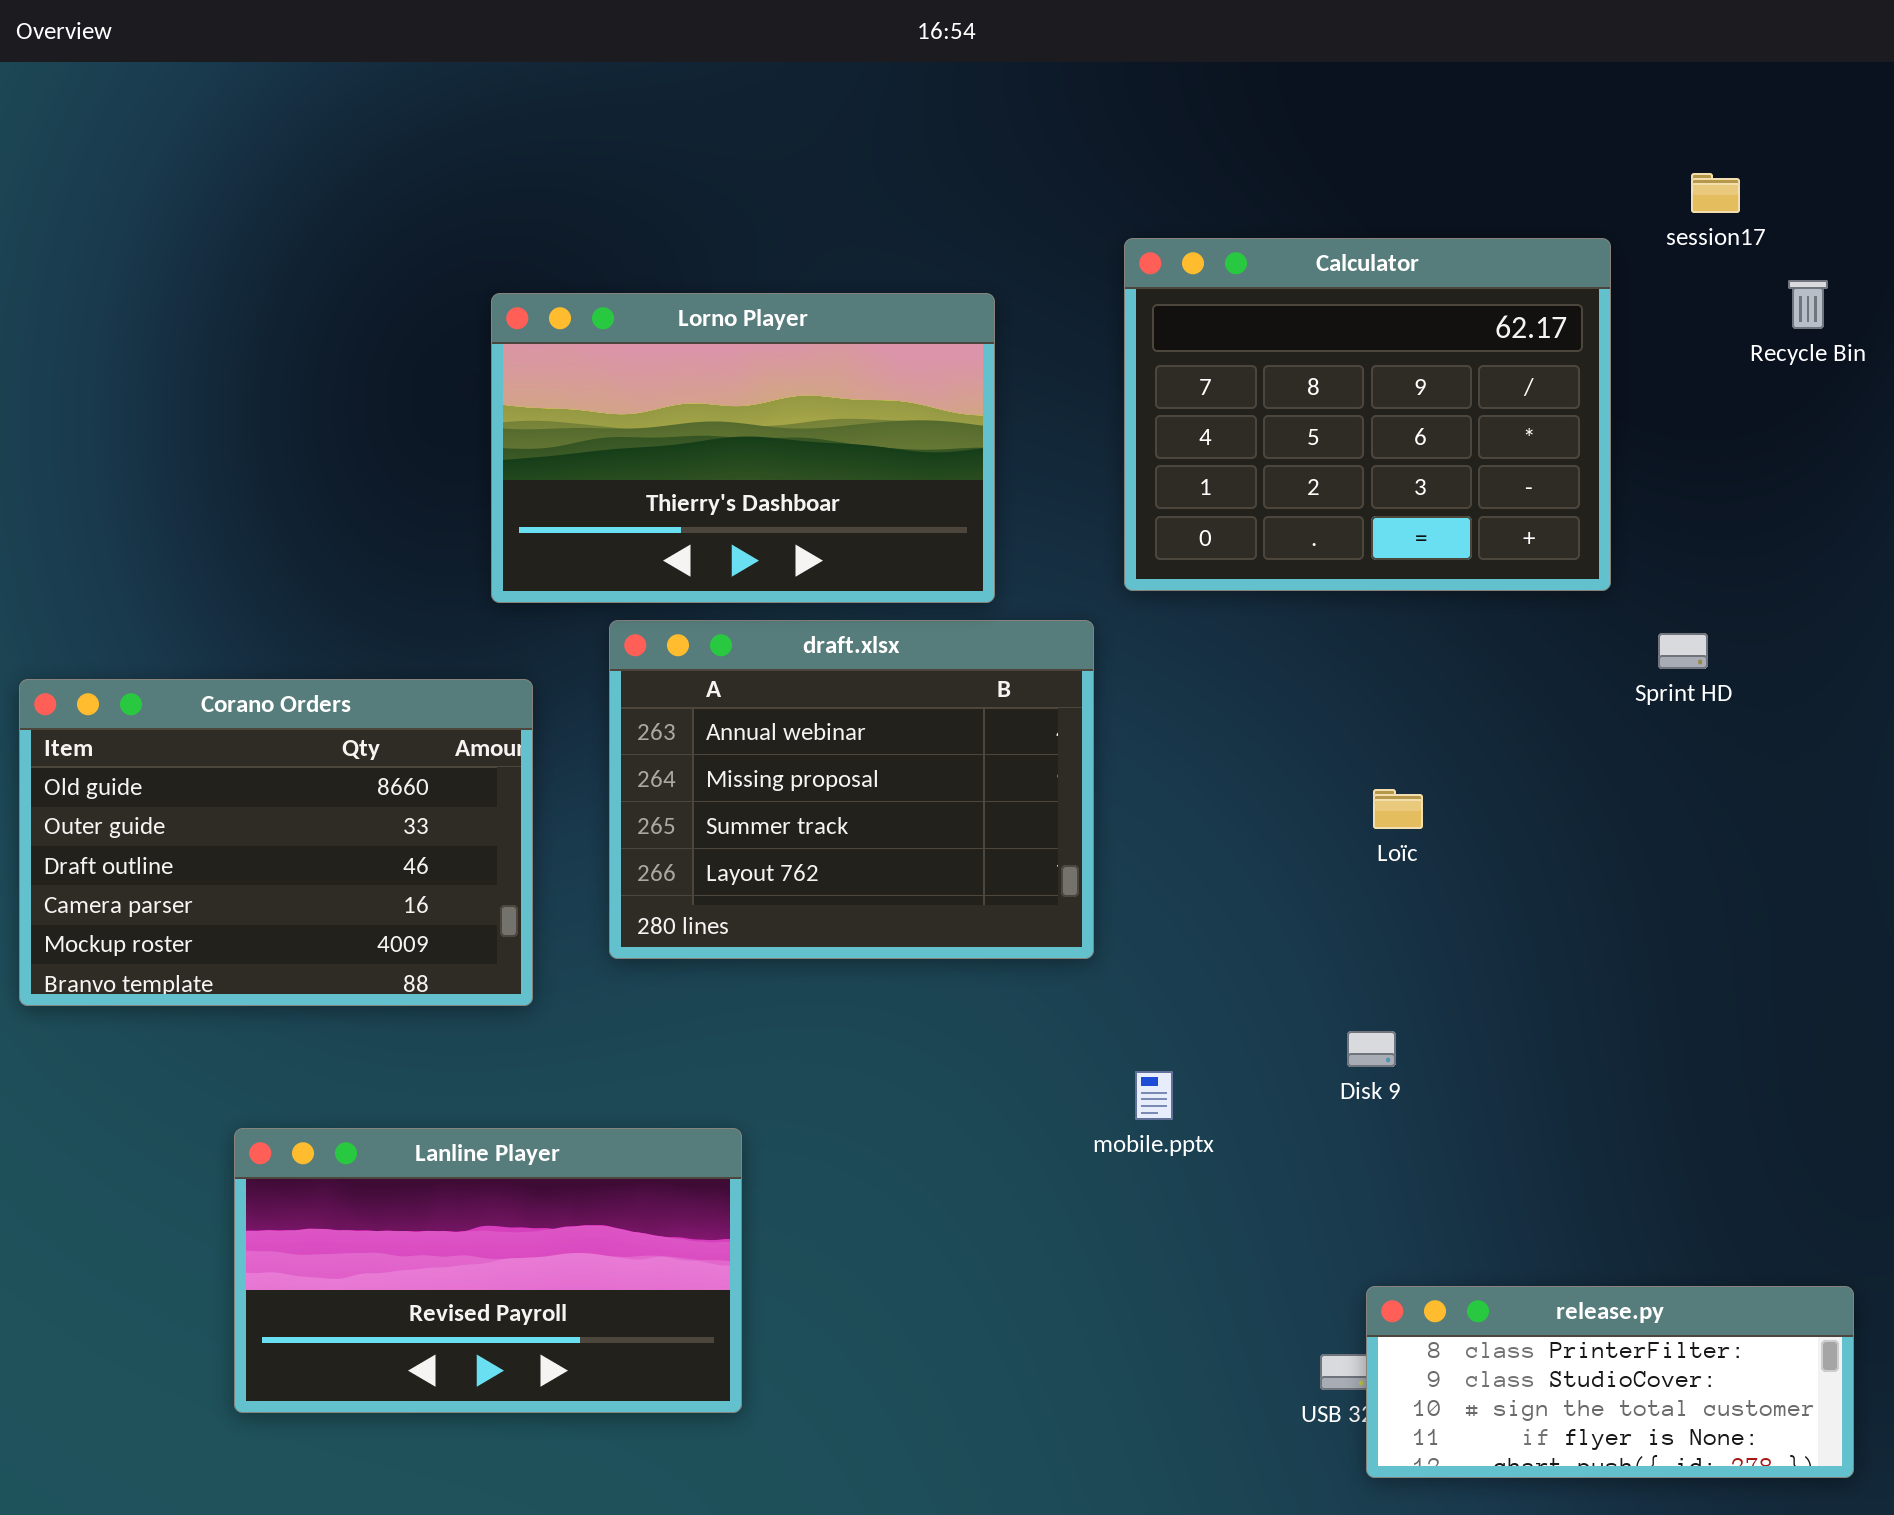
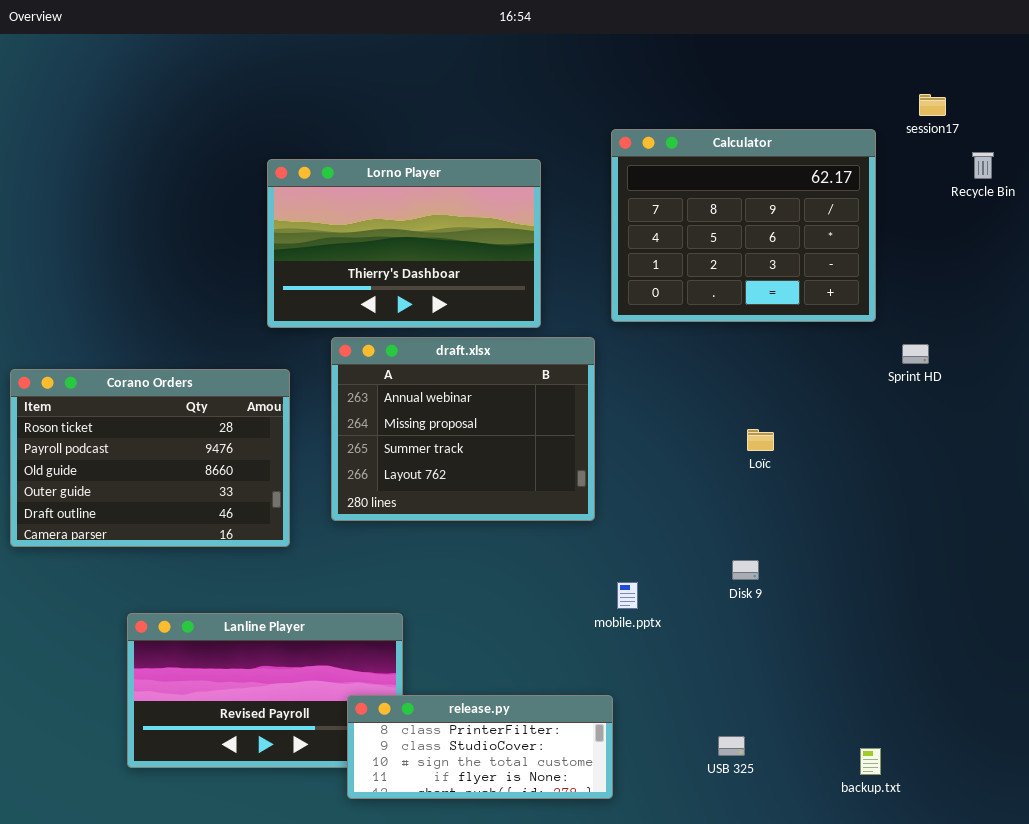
Corano Orders: [19,679,533,1006] -> [10,369,290,547], scrolled up 2 rows
release.py: [1366,1286,1854,1478] -> [347,695,613,799], moved

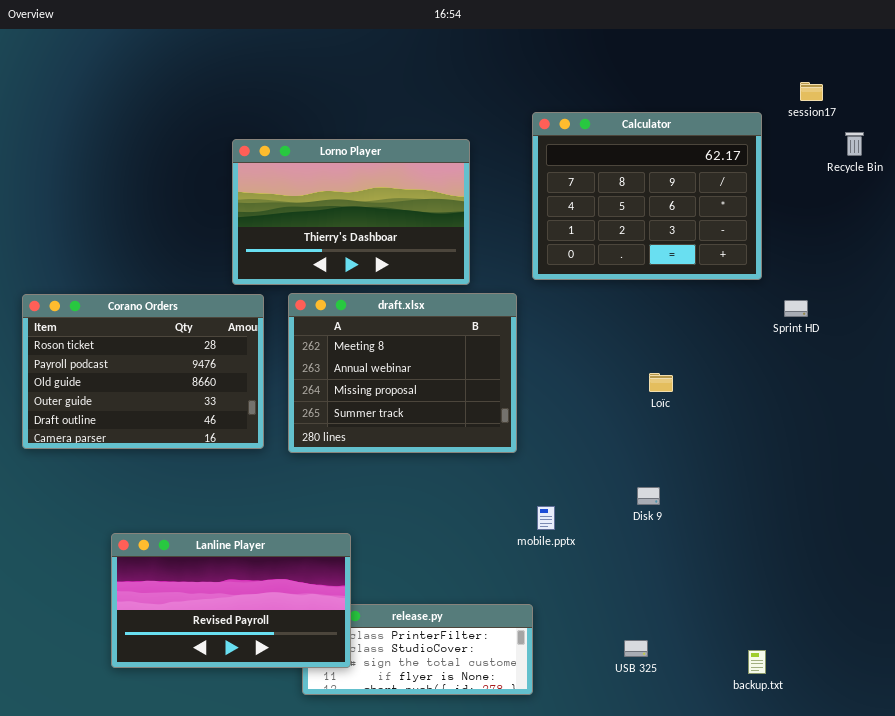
draft.xlsx: [331,337,595,521] -> [288,293,517,453], scrolled up 1 row
Corano Orders: [10,369,290,547] -> [22,294,264,449], moved
Lanline Player: [127,613,403,768] -> [111,533,351,668], raised

